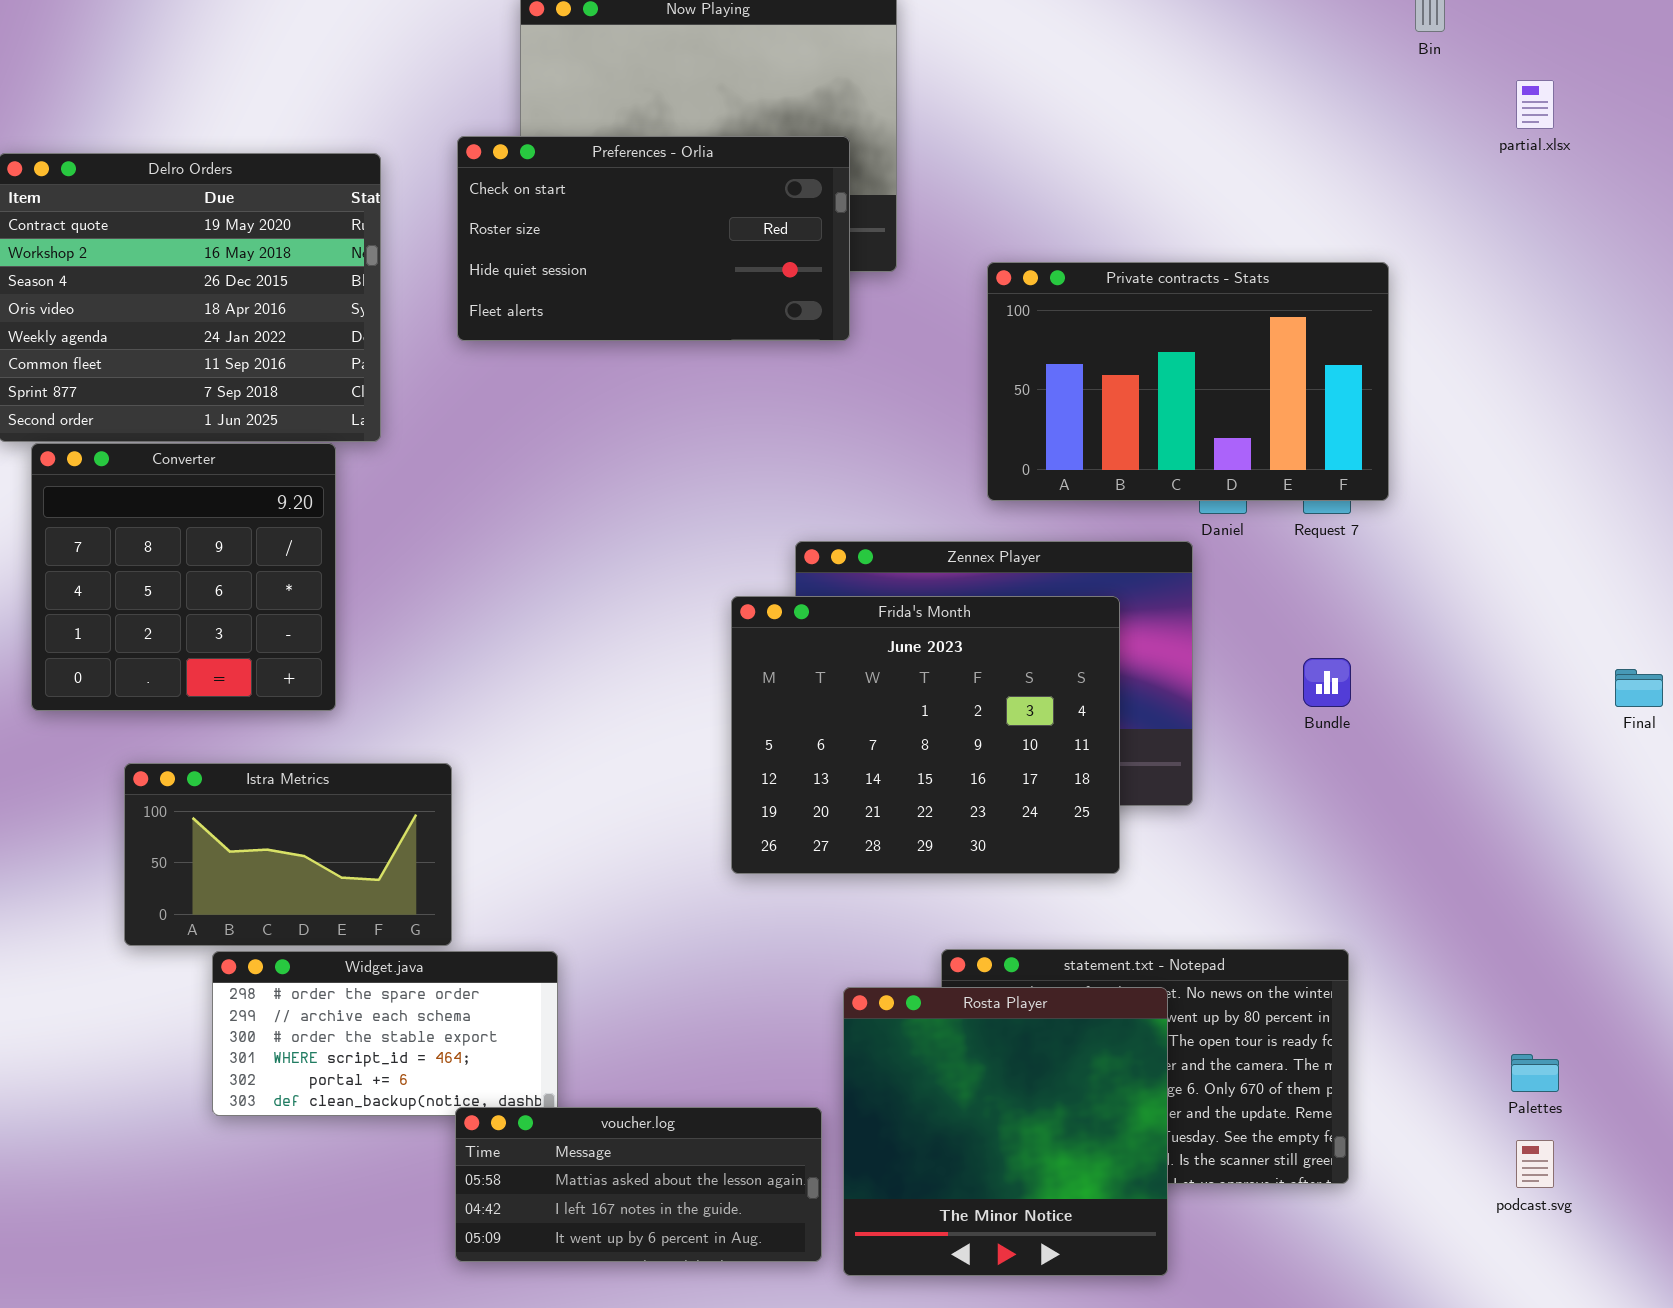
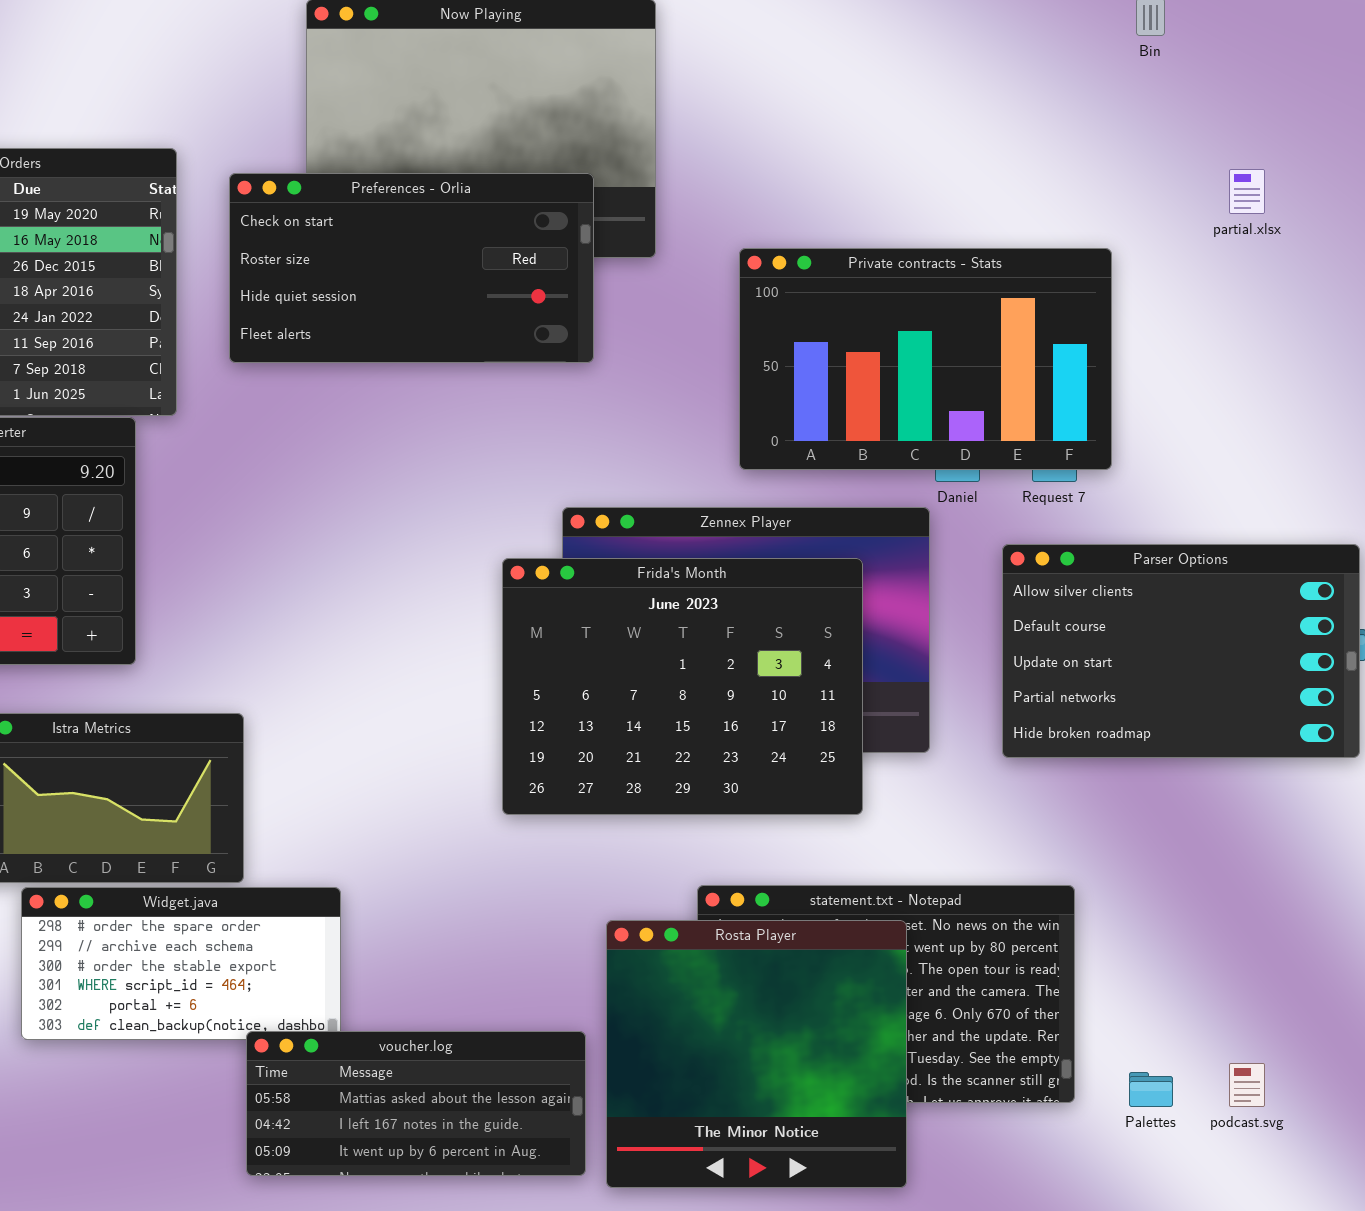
partial.xlsx: [1516,80,1554,129] -> [1229,169,1265,214], moved
Preferences - Orlia: [457,136,850,341] -> [229,173,594,363], moved
Parser Options: none -> [1002,544,1360,758], opened
Palettes: [1511,1054,1559,1092] -> [1129,1072,1173,1107], moved

